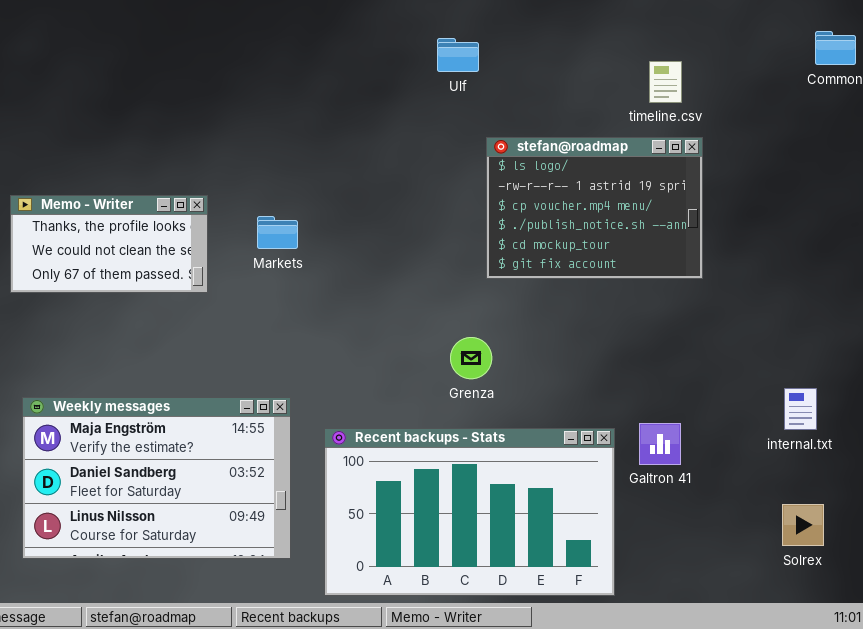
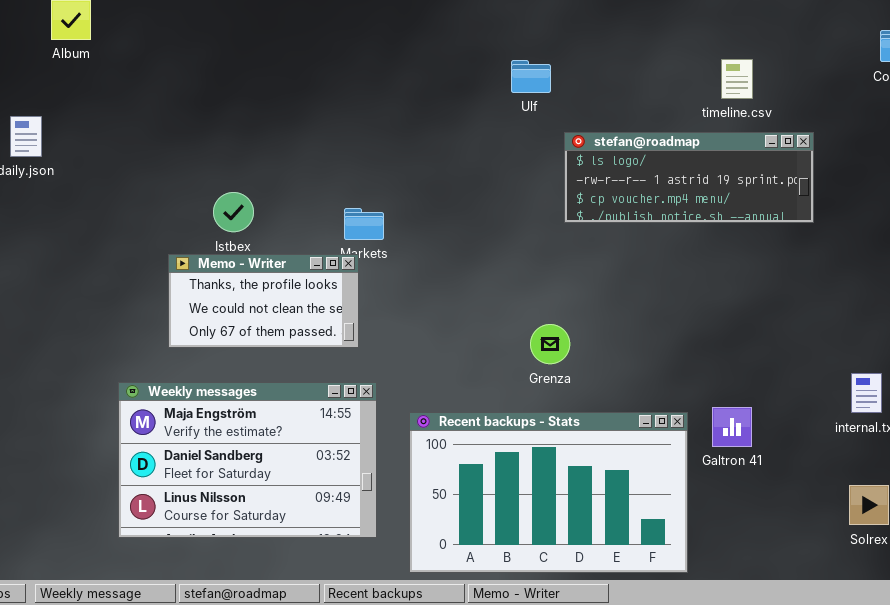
Ulf: [437,38,479,72] -> [511,60,551,93], moved
stefan@roadmap: [486,137,703,279] -> [564,132,814,223], resized
Memo - Writer: [10,195,208,293] -> [168,254,359,348], moved

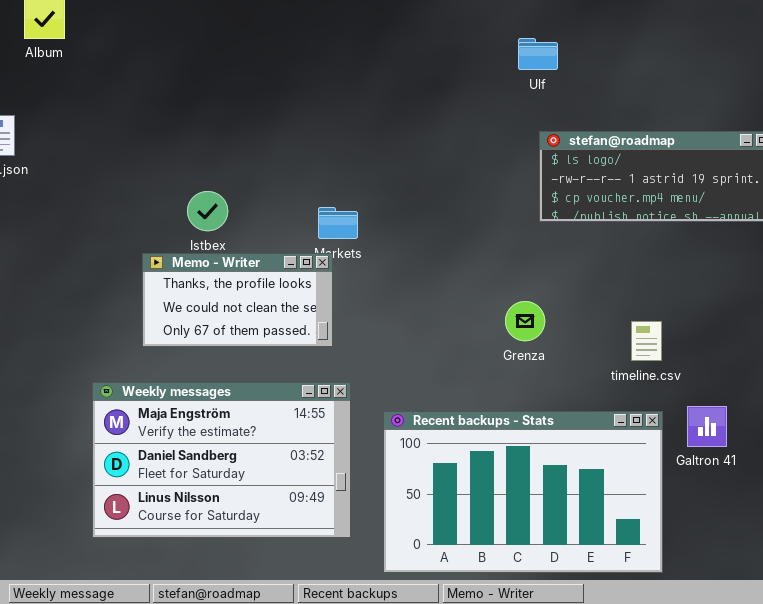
timeline.csv: [721,59,753,99] -> [631,321,662,361], moved
Ulf: [511,60,551,93] -> [518,38,558,70], moved
Grenza: [530,324,570,364] -> [505,301,545,341], moved

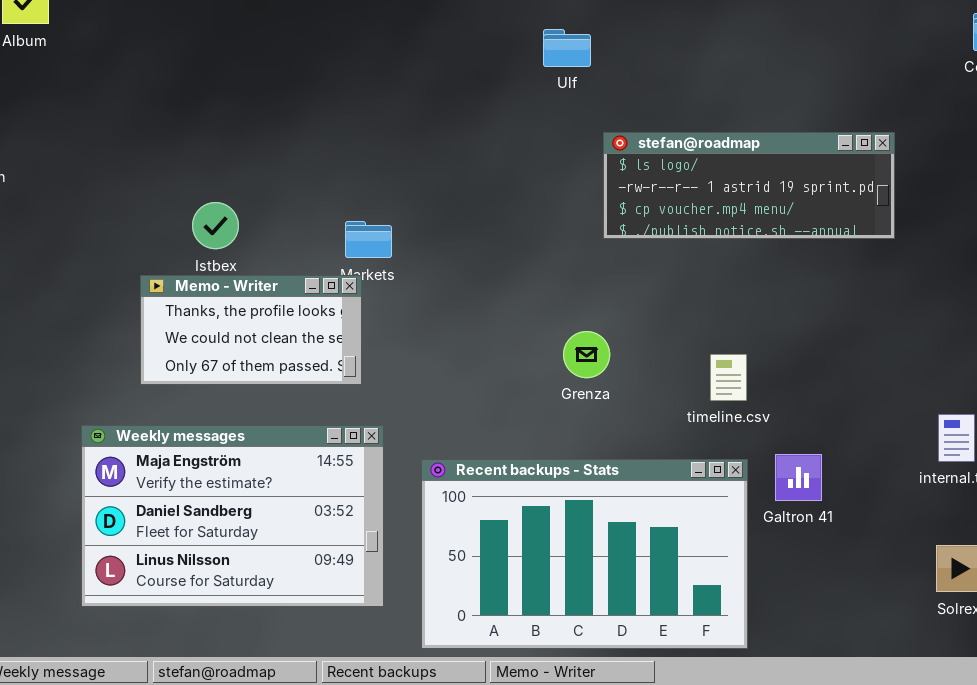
Ulf: [518,38,558,70] -> [543,29,591,67], moved

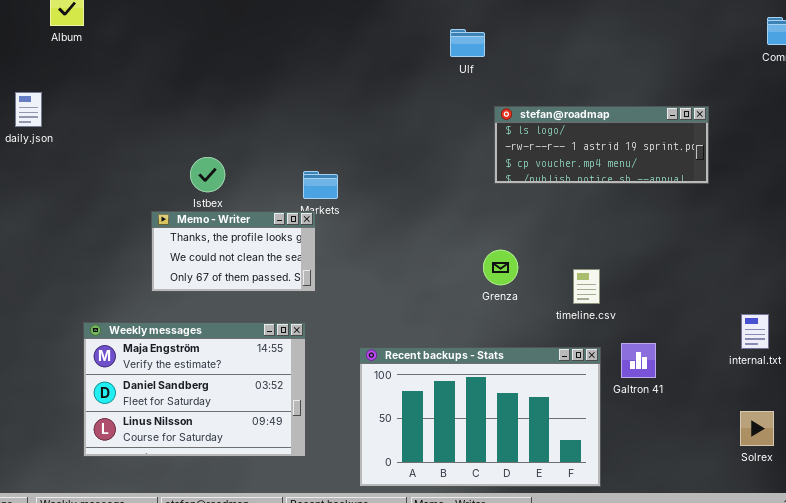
Grenza: [563,331,610,378] -> [483,250,518,285], moved
Weekly messages: [81,425,384,607] -> [83,322,306,457], moved

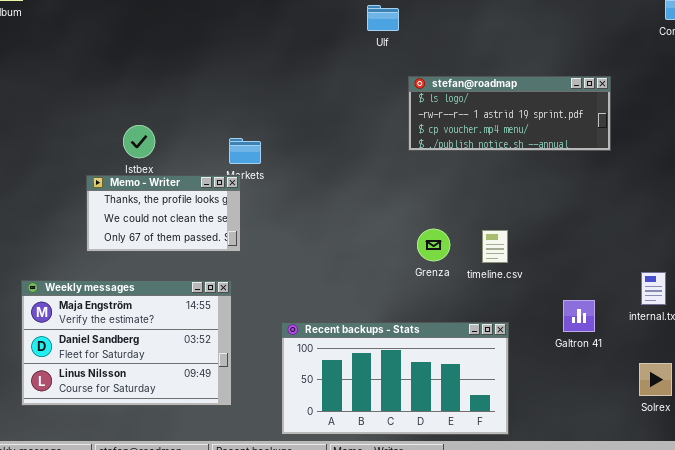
Grenza: [483,250,518,285] -> [417,229,450,261], moved
Galtron 41: [621,343,656,378] -> [563,300,595,332], moved
Recent backups - Stats: [359,347,601,487] -> [281,322,509,435], resized

